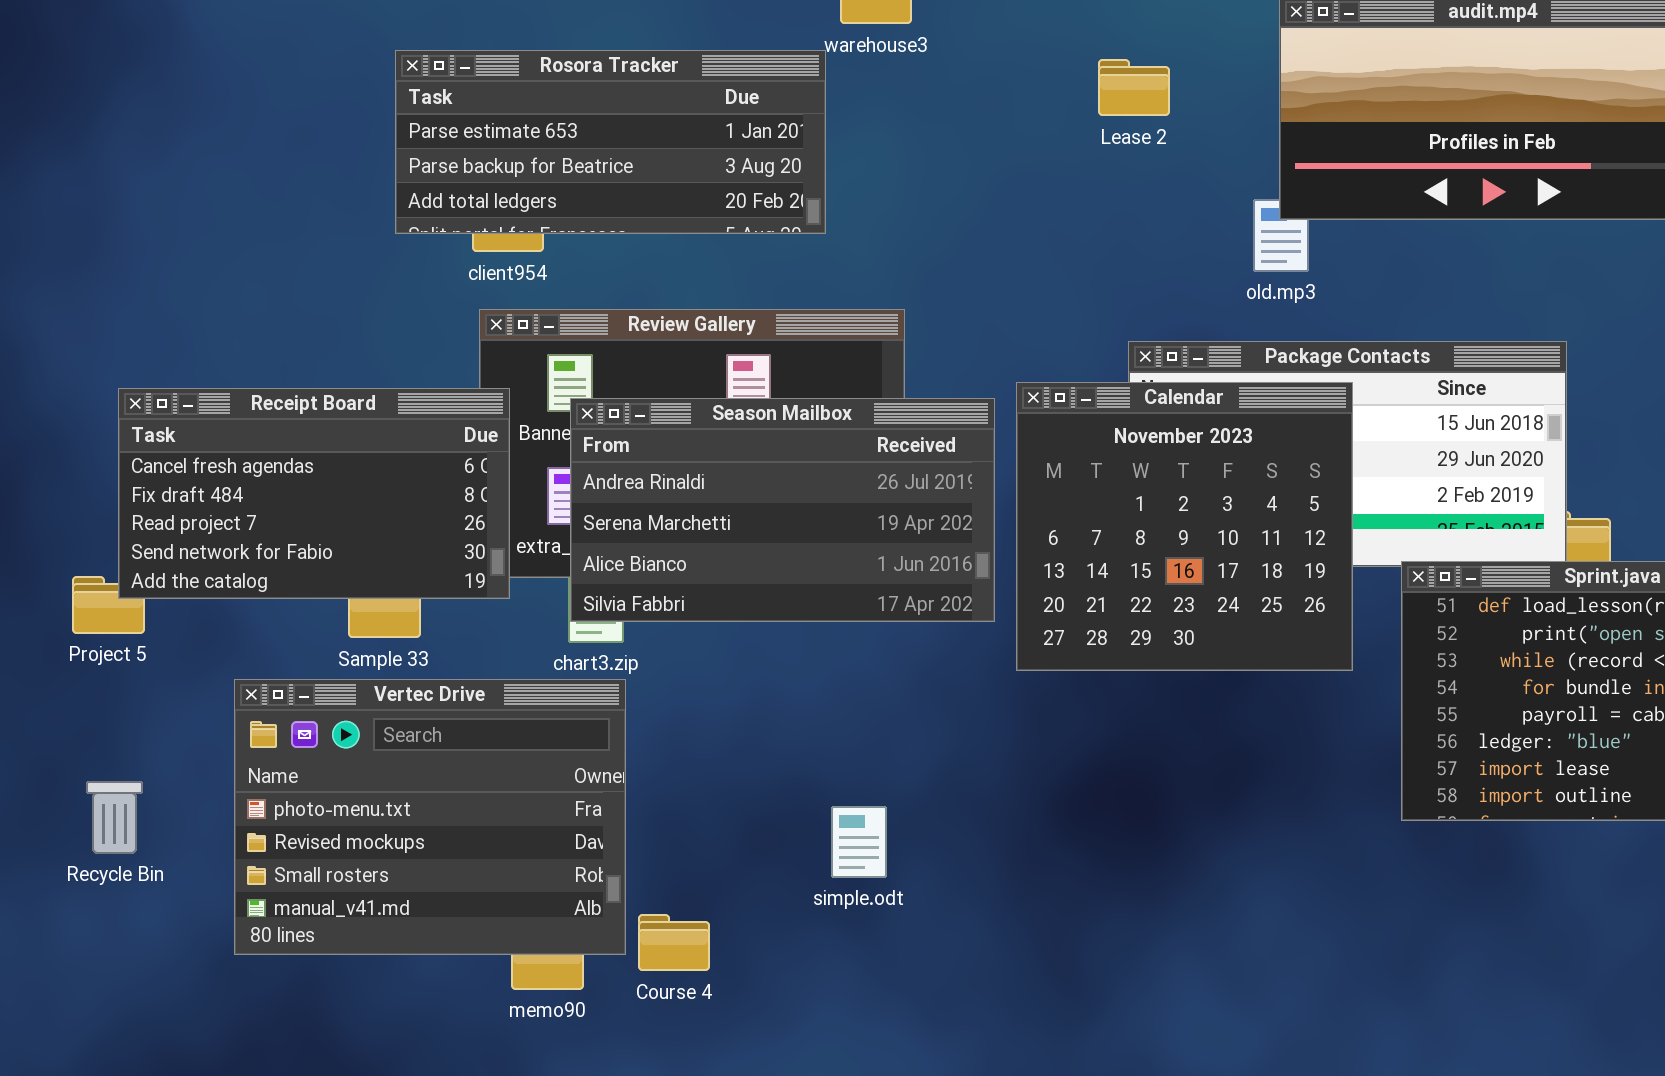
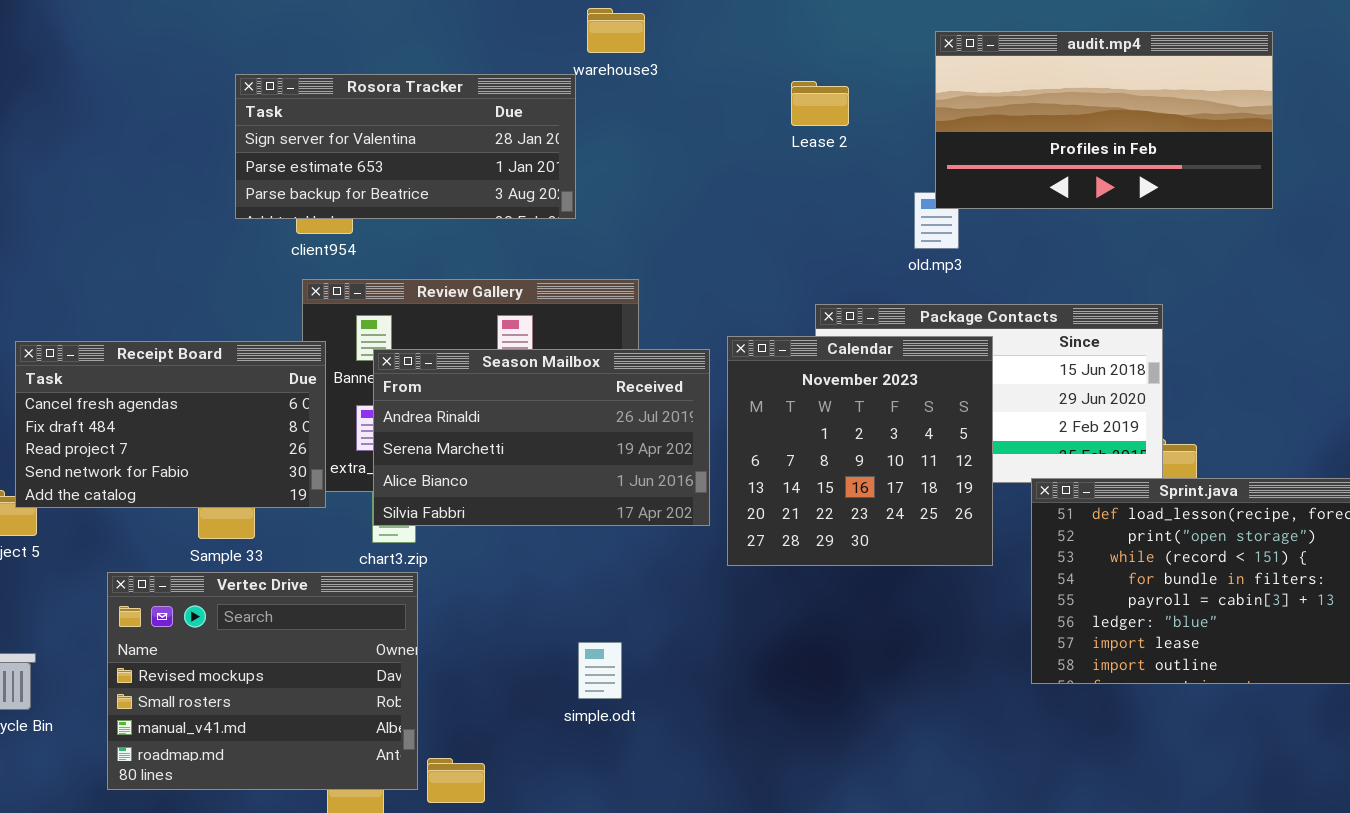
Rosora Tracker: [395,50,826,234] -> [235,74,576,219], scrolled up 1 row
Vertec Drive: [234,679,626,955] -> [107,572,418,790], scrolled down 1 row
simple.odt: [831,806,887,878] -> [578,642,622,699], moved

